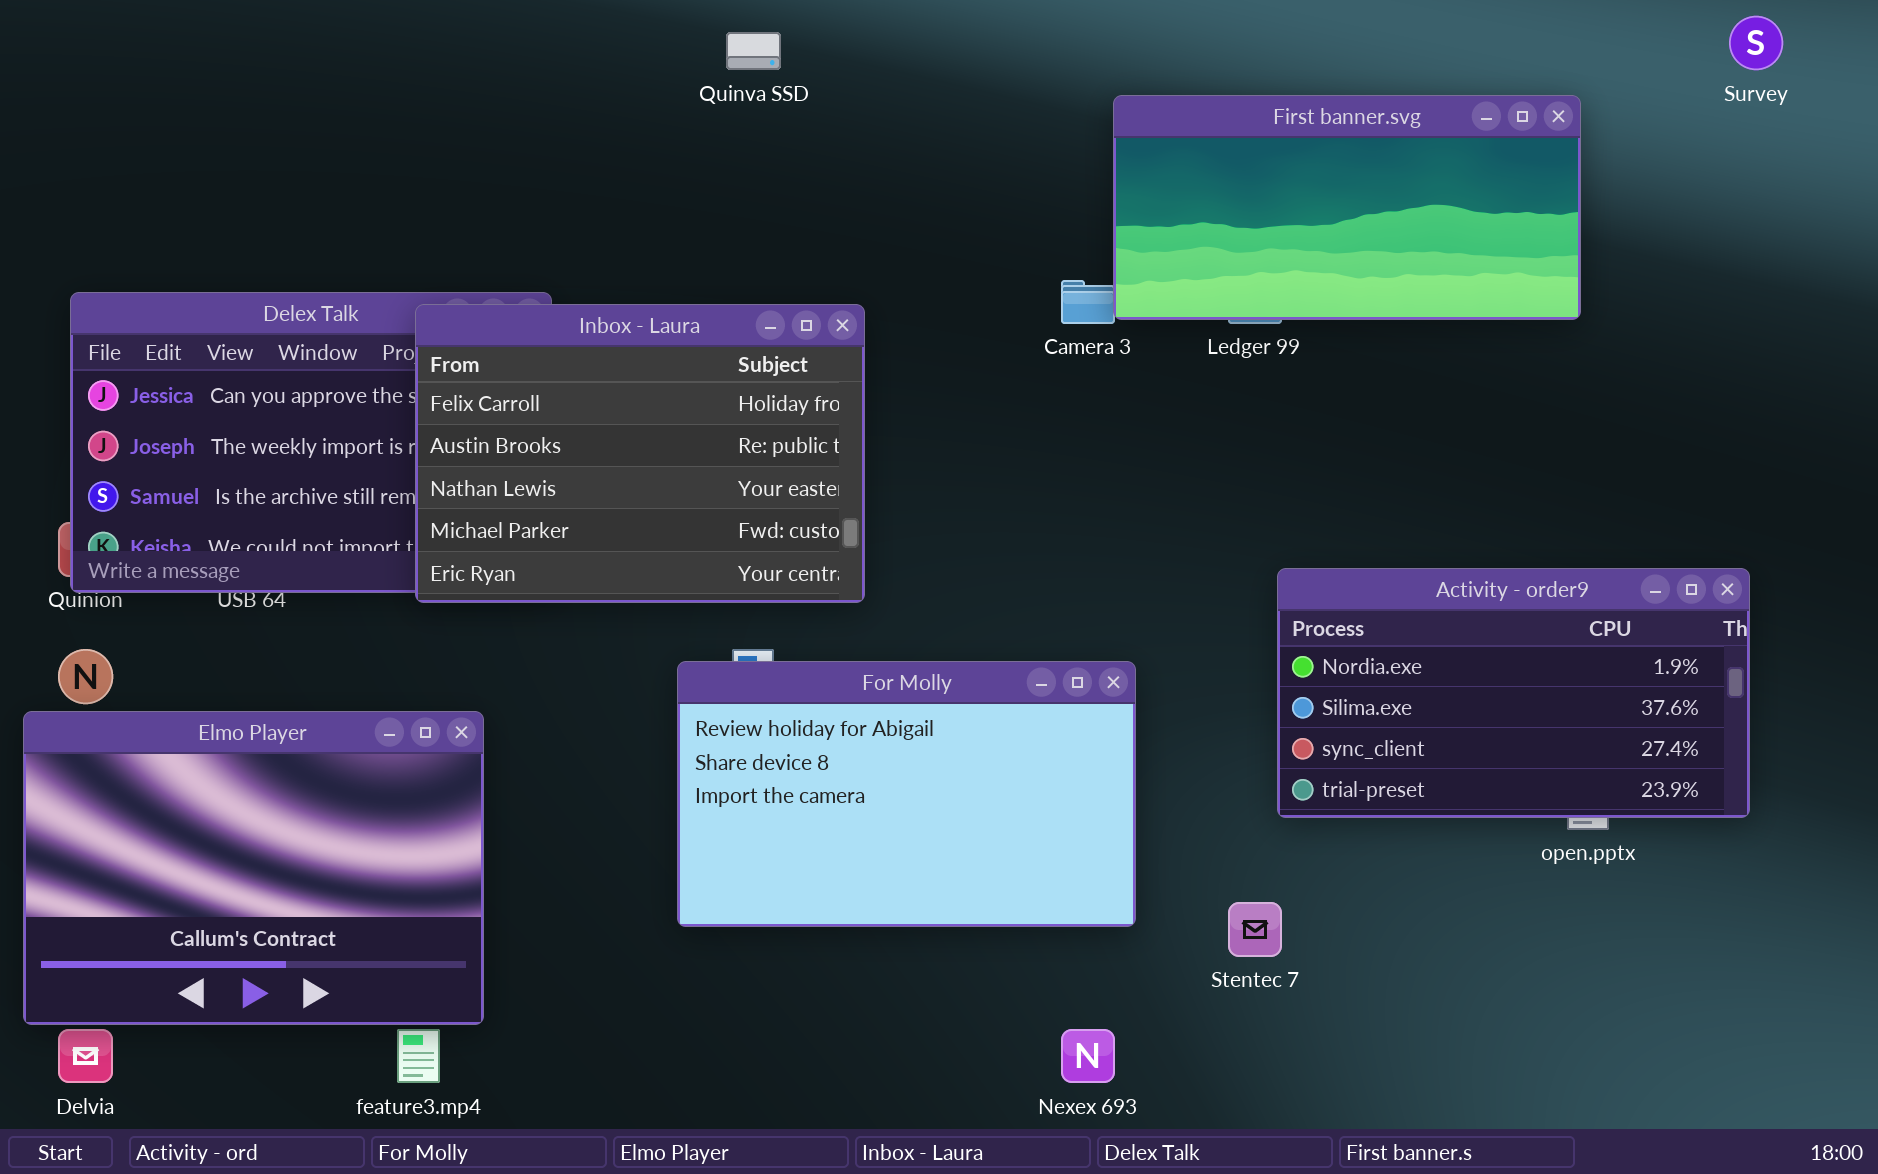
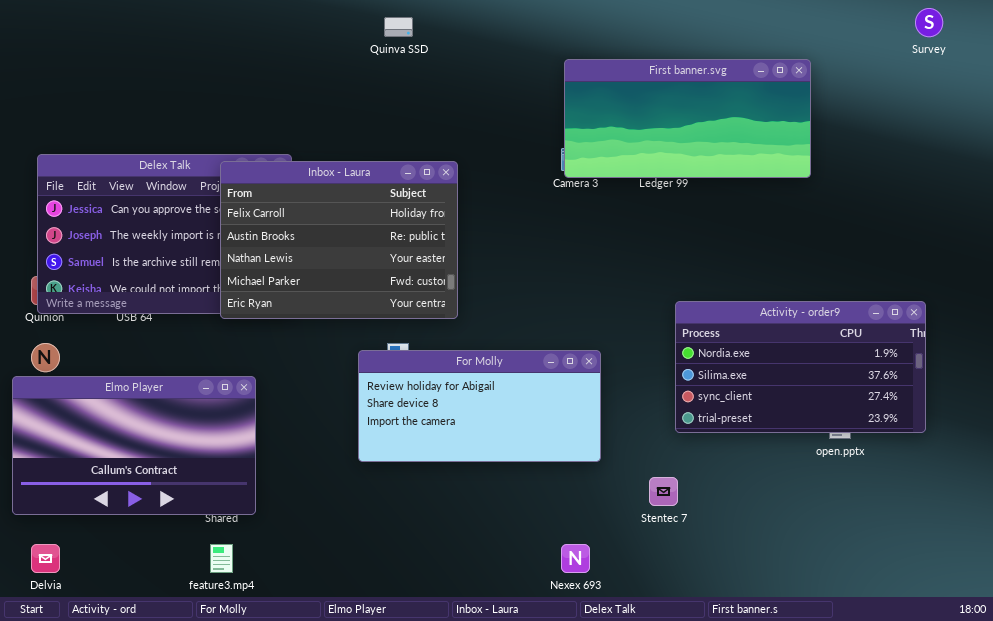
First banner.svg: [1113,95,1581,320] -> [564,59,811,178], moved
For Molly: [677,661,1136,927] -> [358,350,601,462], resized
Elmo Player: [23,711,484,1025] -> [12,376,256,515], resized

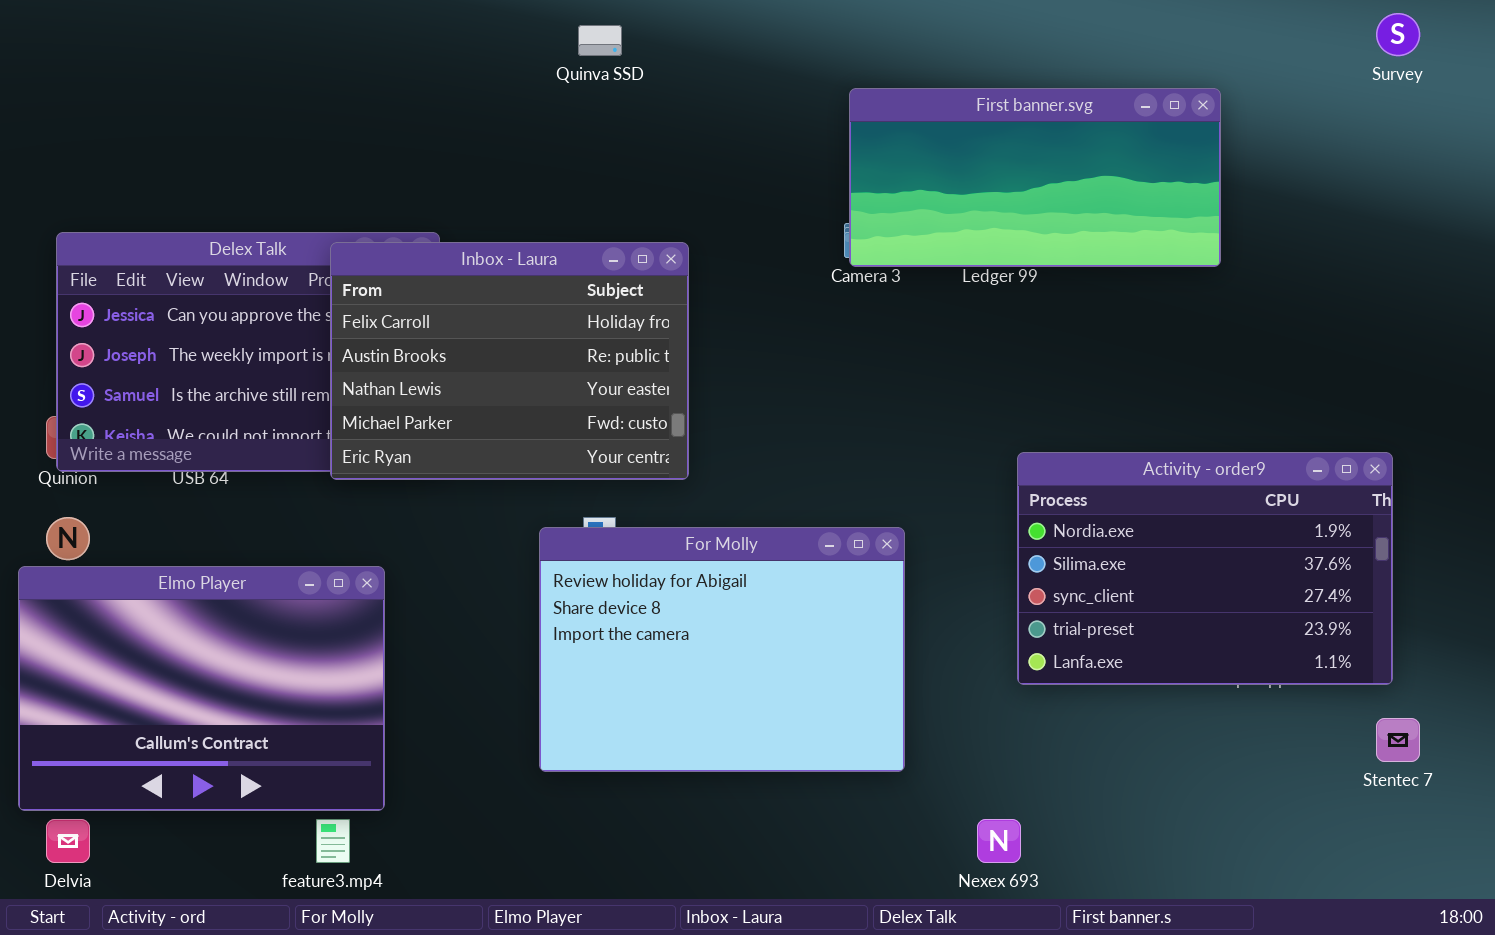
Activity - order9: [675,301,926,433] -> [1017,452,1393,685], resized
For Molly: [358,350,601,462] -> [539,527,905,772], resized
Elmo Player: [12,376,256,515] -> [18,566,385,811], resized
Stentec 7: [649,477,678,506] -> [1376,718,1420,762], moved
Nexex 693: [561,544,590,573] -> [977,819,1021,863], moved

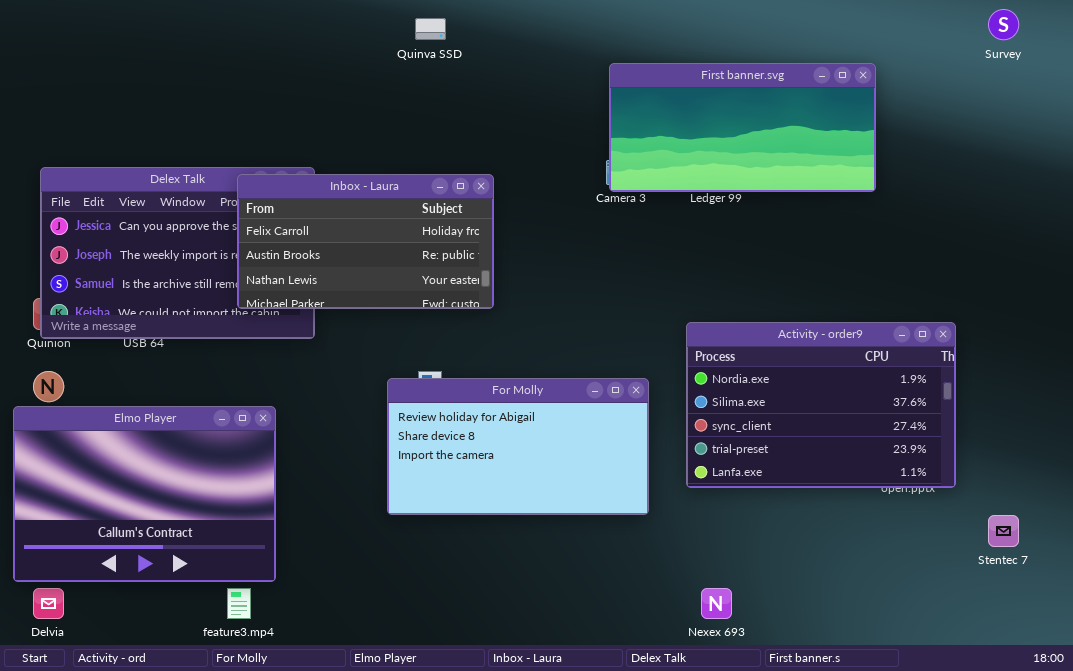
Inbox - Laura: [330,242,689,480] -> [237,174,494,309], resized
Activity - order9: [1017,452,1393,685] -> [686,322,956,488], moved
For Molly: [539,527,905,772] -> [387,378,649,515], resized

